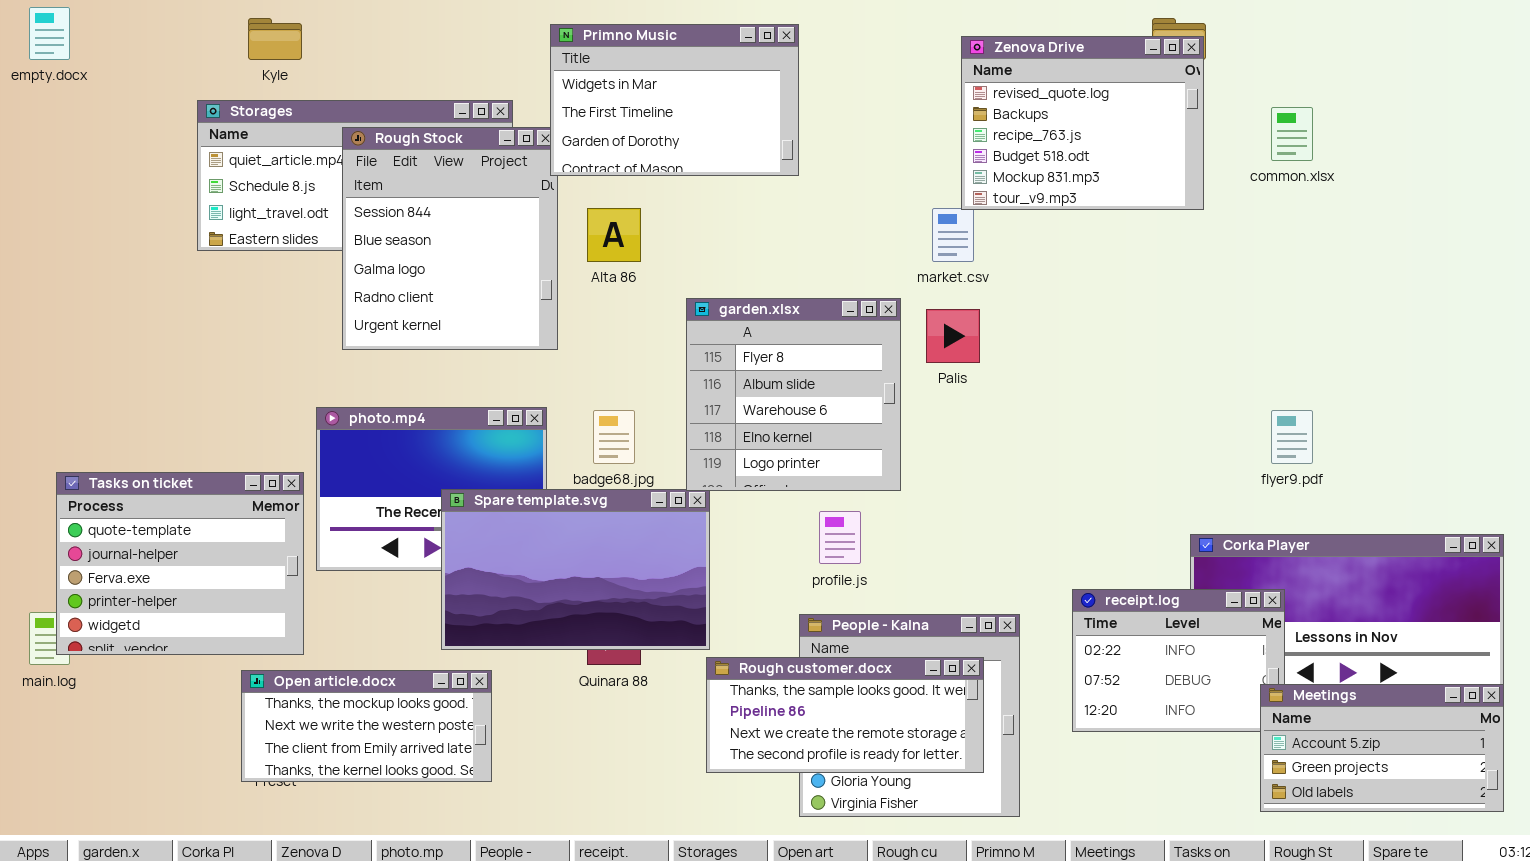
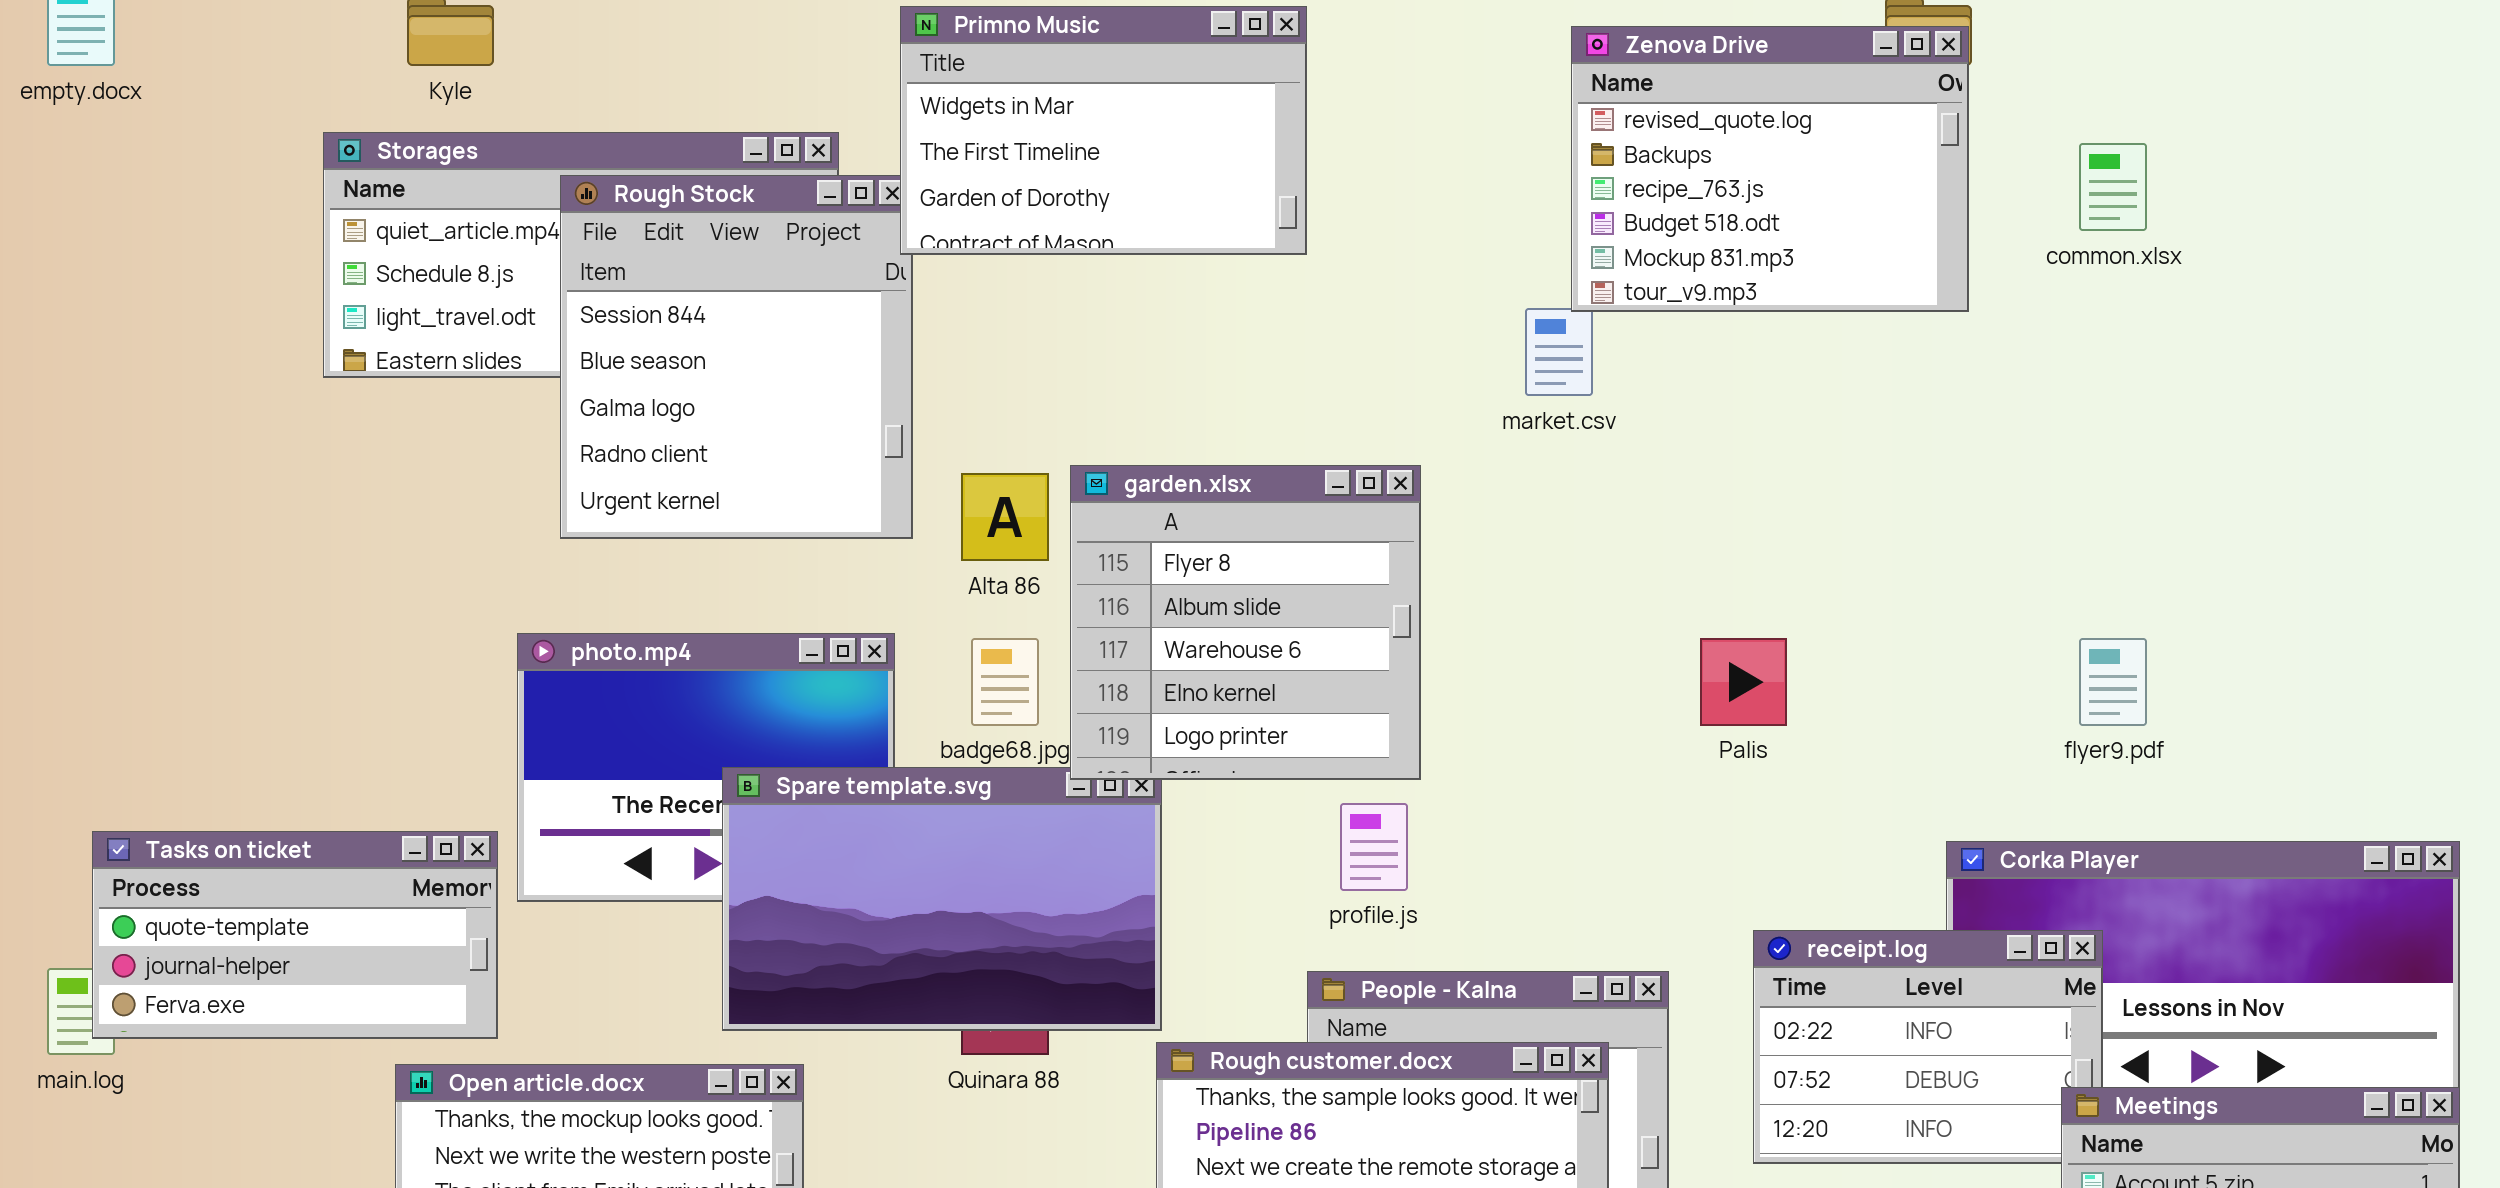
Alta 86: [587,208,641,262] -> [961,473,1049,561], moved
garden.xlsx: [686,298,901,491] -> [1070,465,1421,780], moved
Palis: [926,309,980,363] -> [1700,638,1787,726], moved
Tasks on ticket: [56,472,304,655] -> [92,831,498,1039], resized

